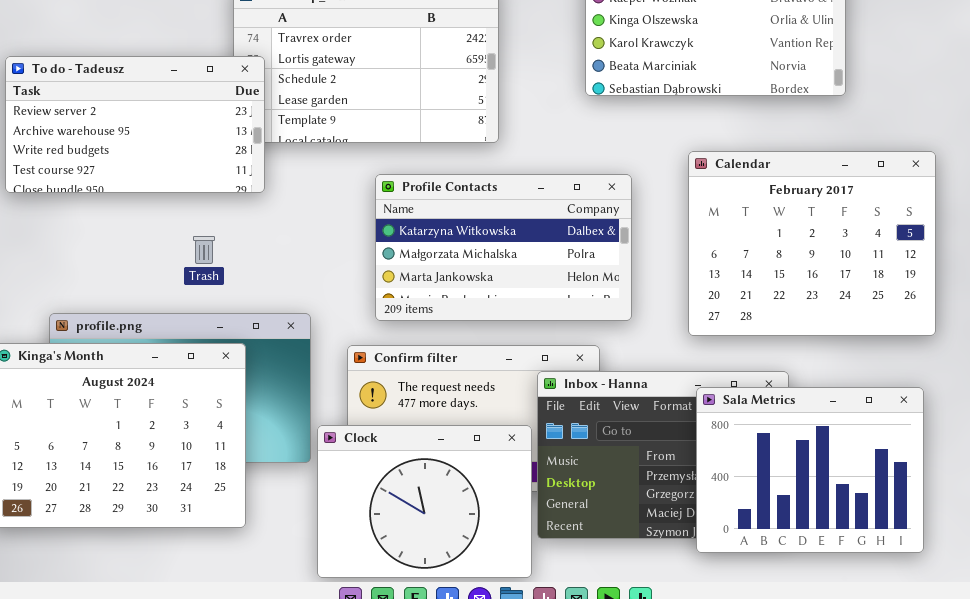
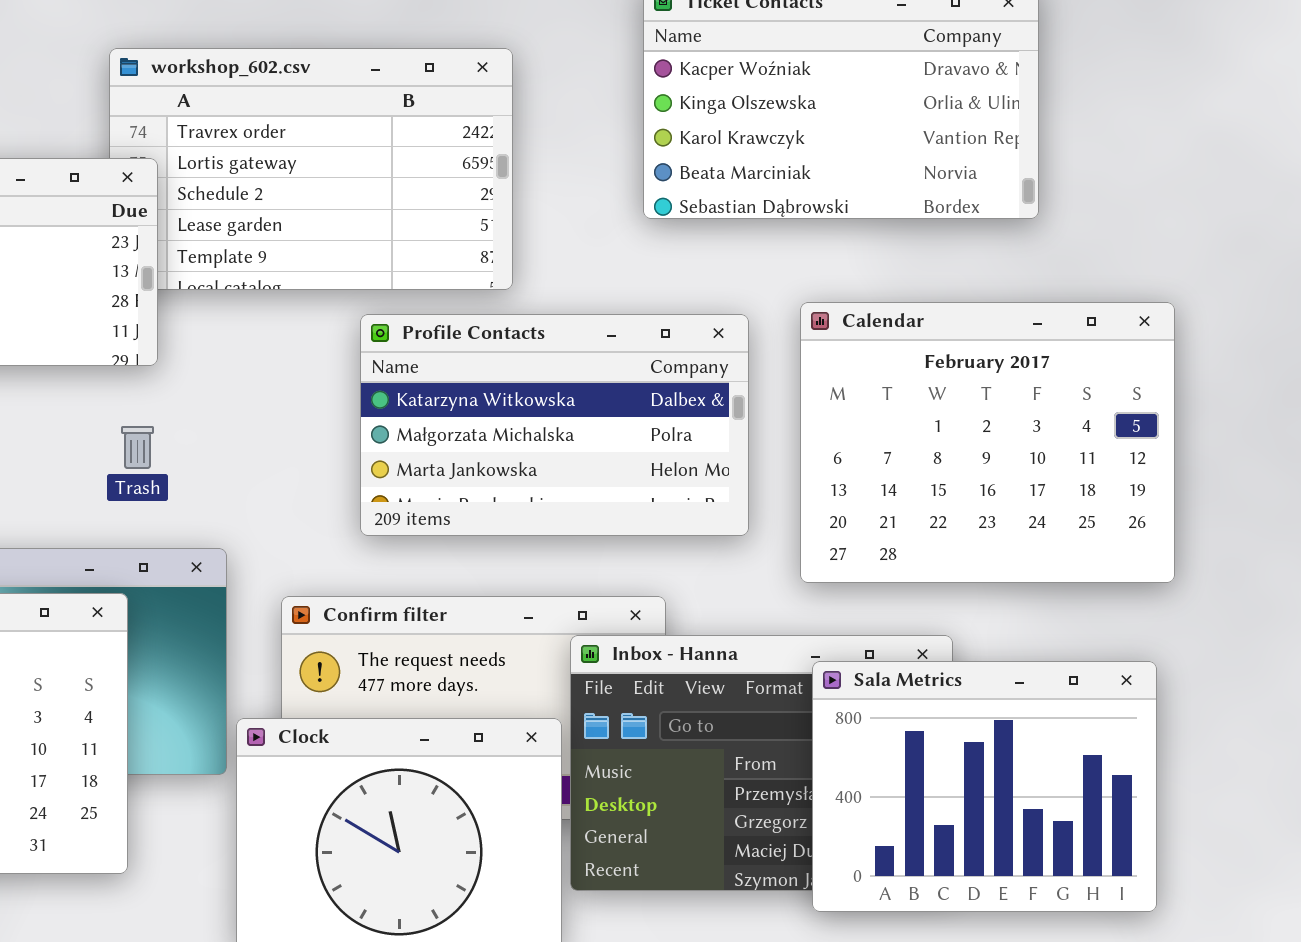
Profile Contacts: [375,174,632,321] -> [360,314,749,536], moved
Trash: [193,236,215,264] -> [121,426,154,469], moved

